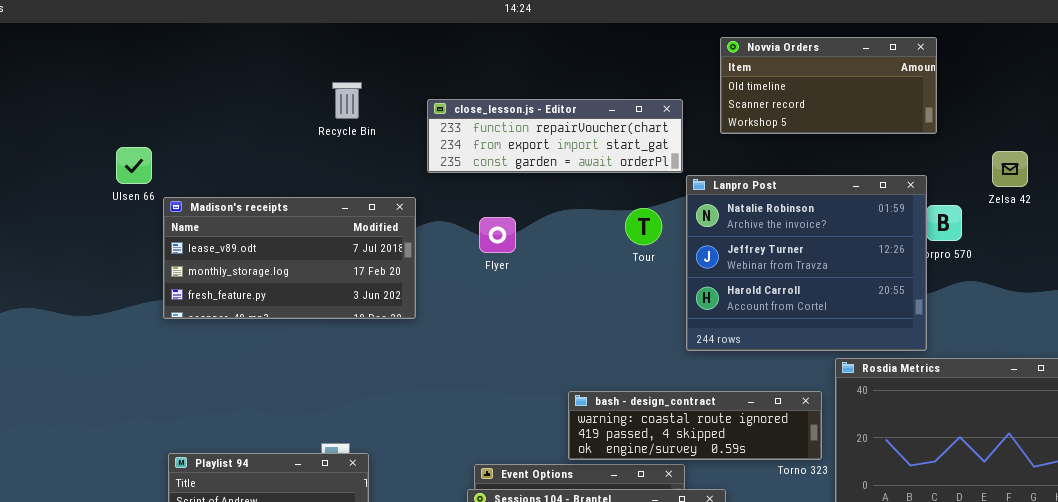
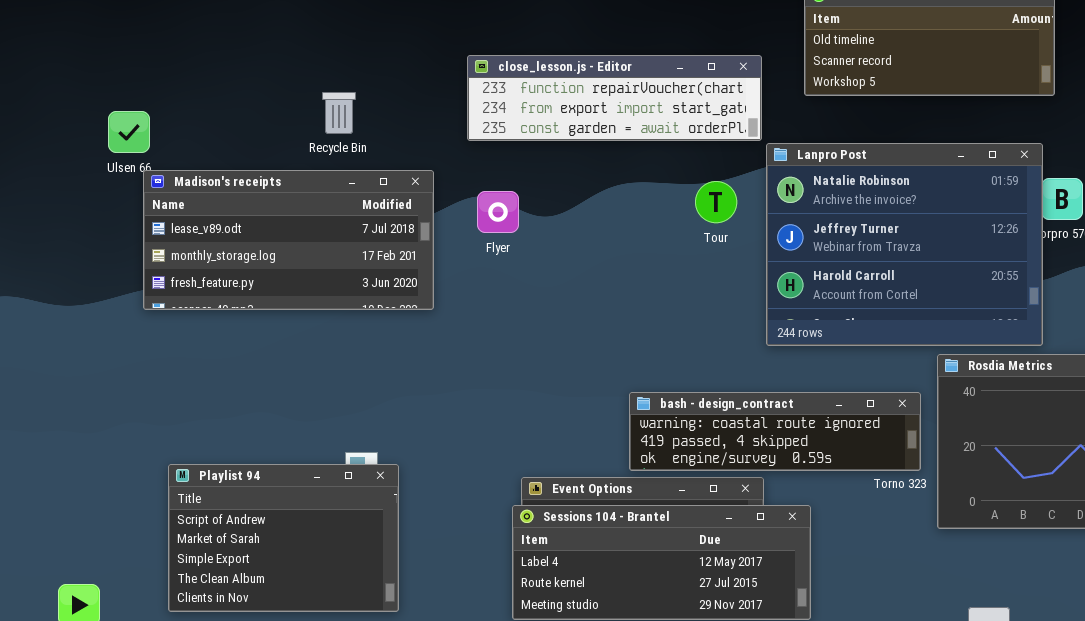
Recycle Bin: [332,82,362,119] -> [322,92,356,134], moved
Madison's receipts: [163,197,416,319] -> [143,170,434,310], moved
Flyer: [479,217,516,253] -> [477,191,519,233], moved

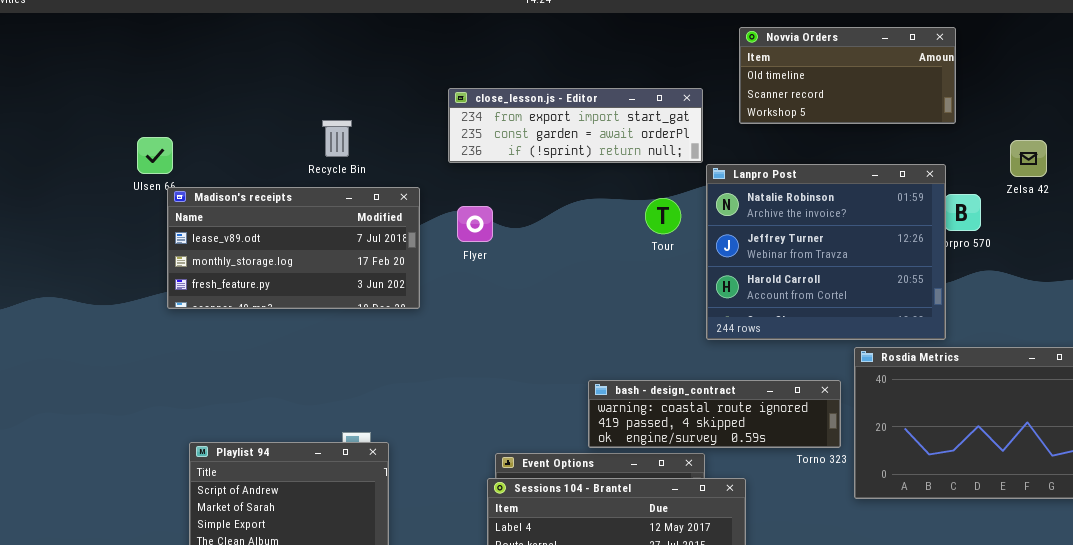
close_lesson.js - Editor: [467,55,762,141] -> [448,88,703,163], scrolled down 1 row

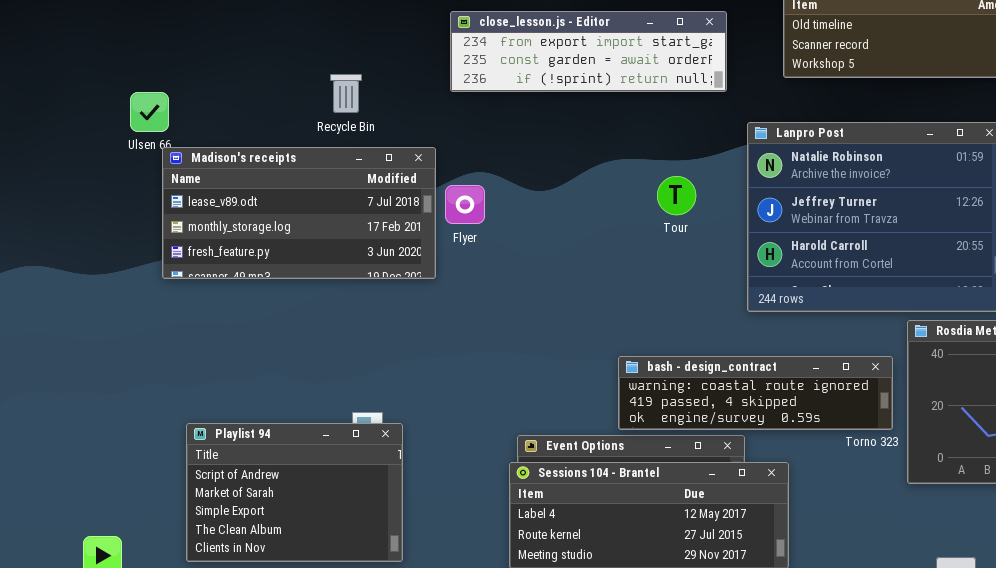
close_lesson.js - Editor: [448,88,703,163] -> [450,11,727,92], moved
Tour: [645,198,681,234] -> [657,176,696,215], moved
Flyer: [457,206,493,242] -> [445,185,485,224], moved

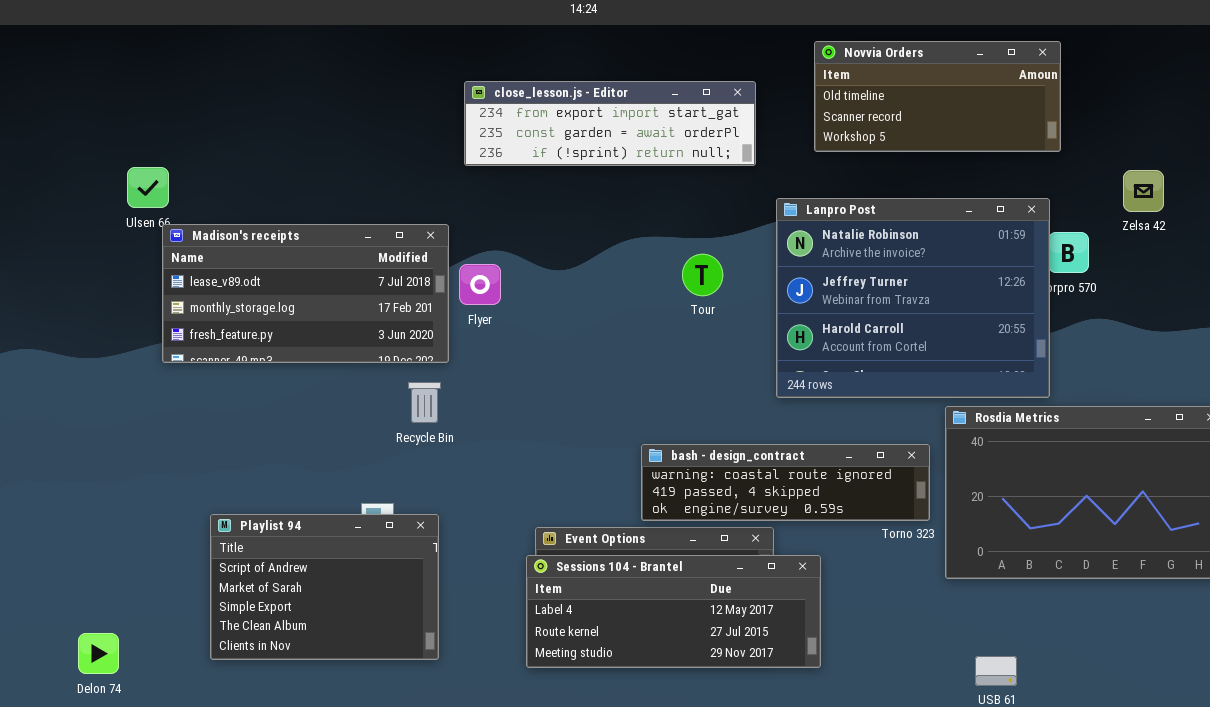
Recycle Bin: [330,74,362,113] -> [408,382,441,423], moved
Playlist 94: [186,423,403,562] -> [210,514,439,660], moved

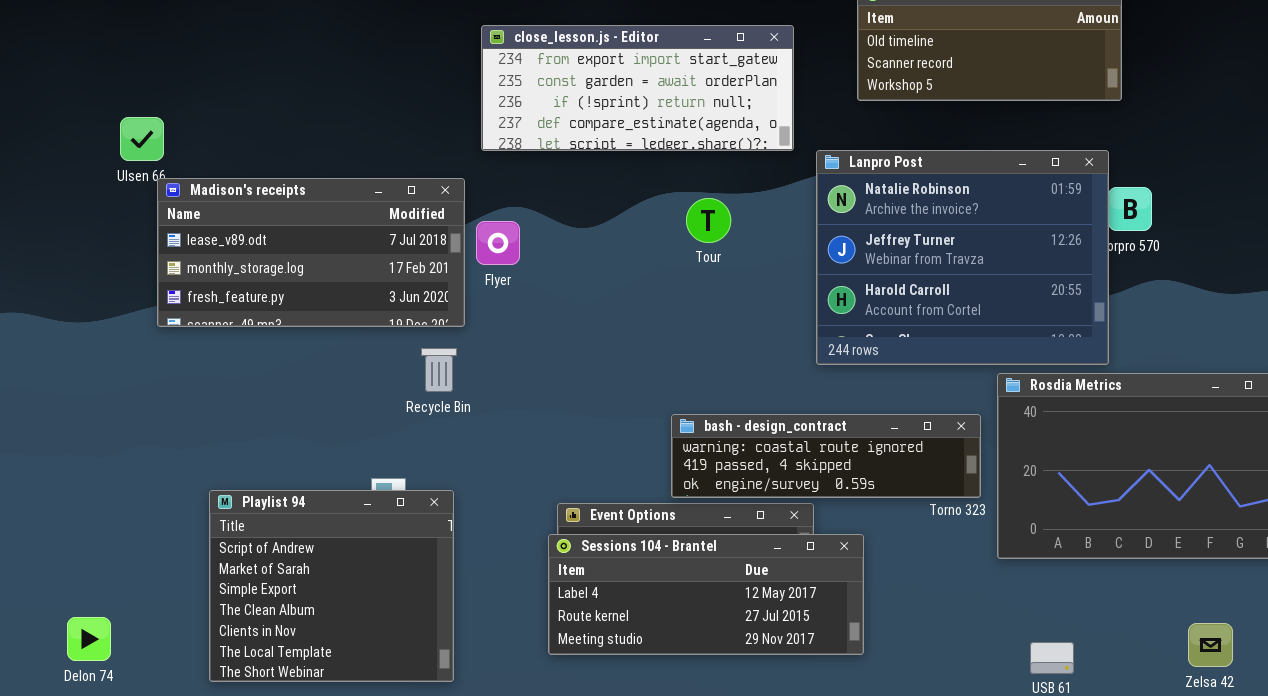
close_lesson.js - Editor: [464,81,756,166] -> [481,25,794,151], resized
Zelsa 42: [1123,170,1164,212] -> [1188,623,1233,667], moved
Tour: [682,254,723,296] -> [686,198,731,243], moved
Playlist 94: [210,514,439,660] -> [209,490,454,682], resized

